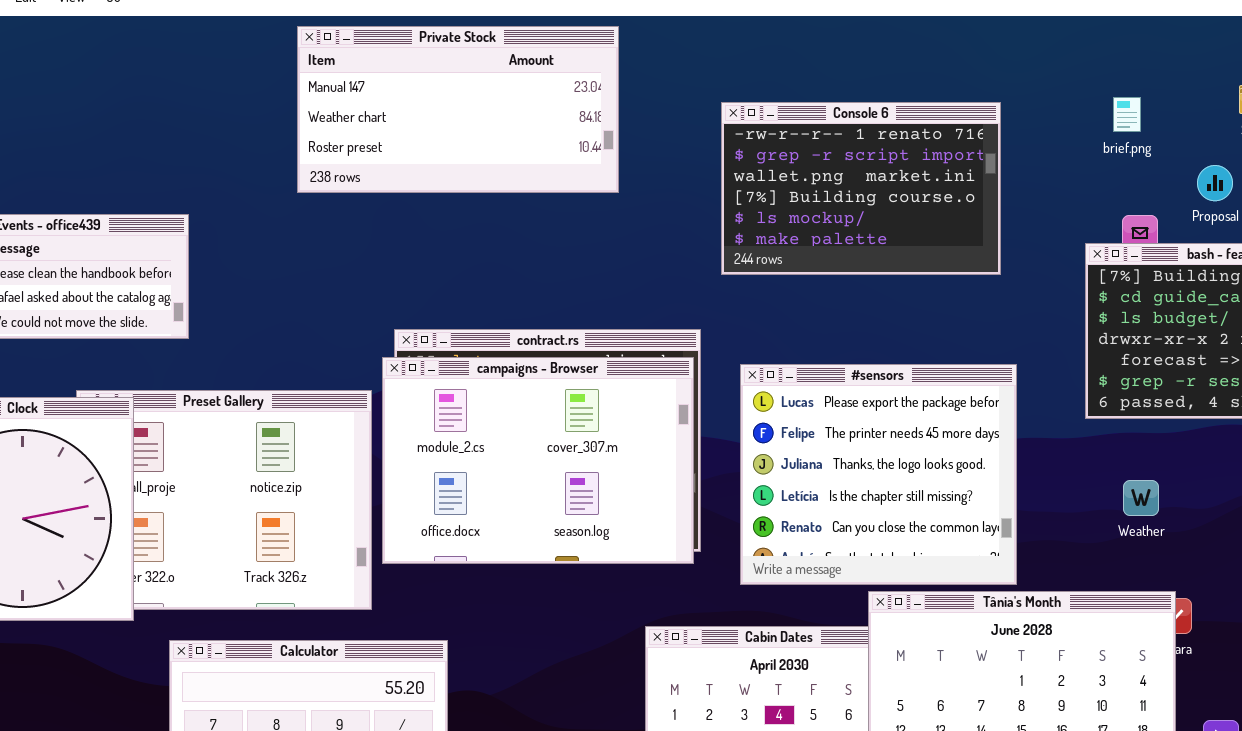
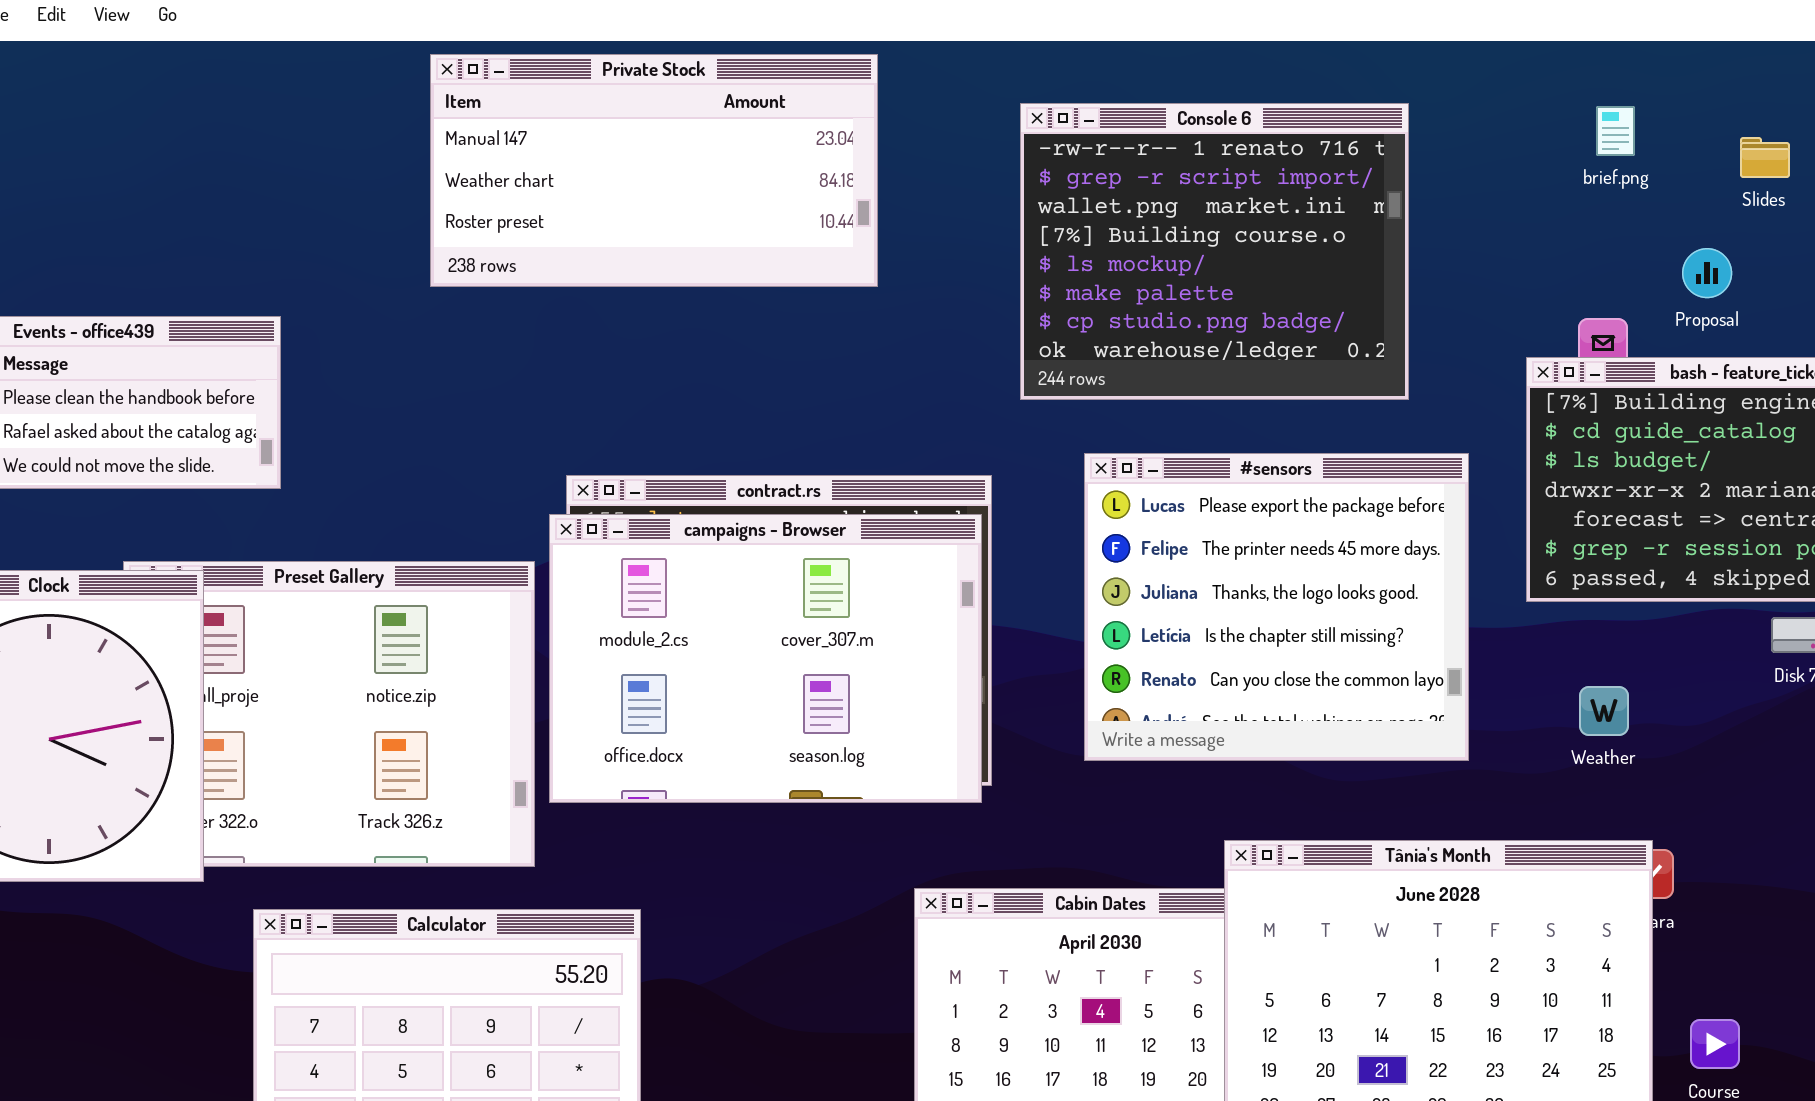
brief.png: [1113,97,1141,132] -> [1596,106,1635,156], moved
Console 6: [721,102,1001,275] -> [1020,103,1409,400], resized
#sensors: [740,364,1017,585] -> [1084,453,1469,761], moved

